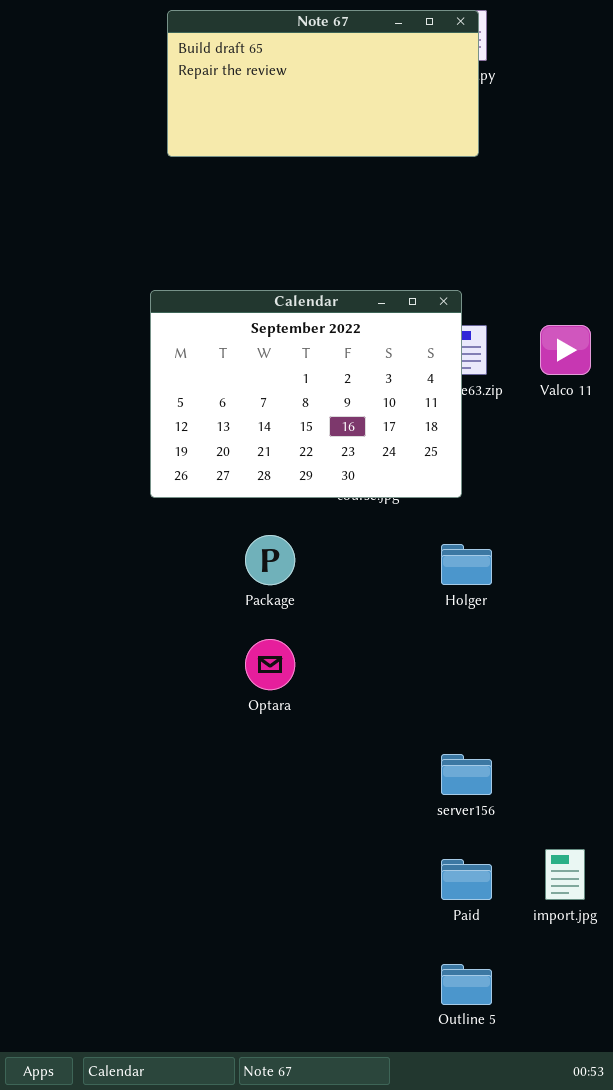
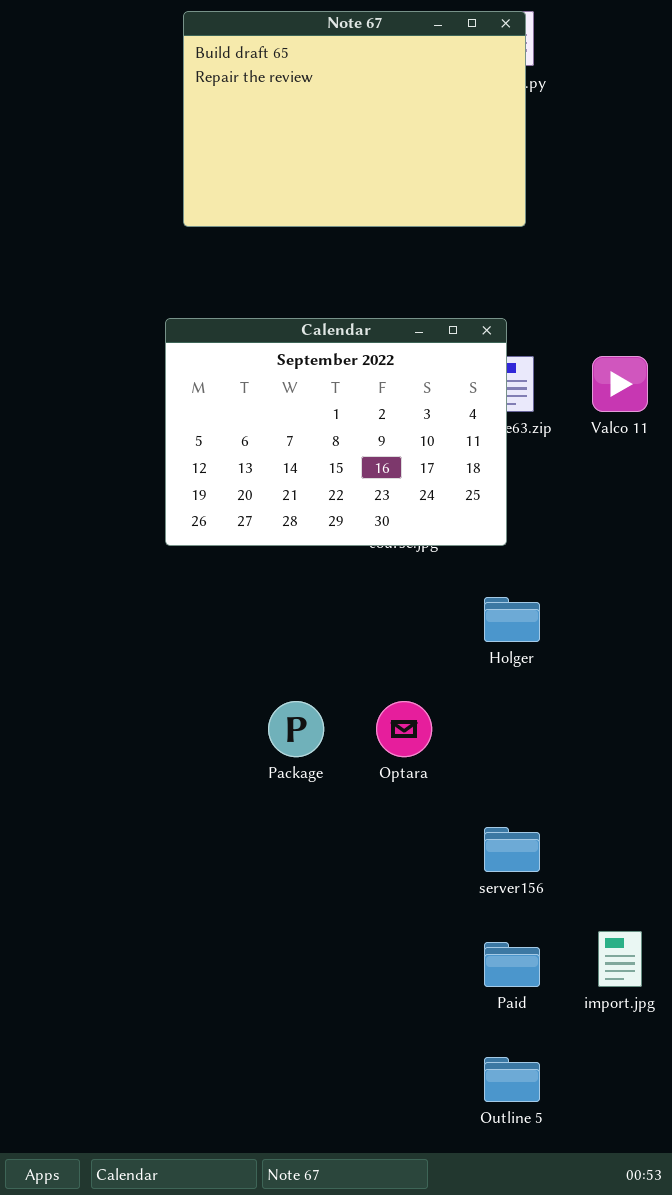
Note 67: [167,10,479,157] -> [183,11,526,227], resized
Package: [245,535,295,585] -> [268,701,324,757], moved
Optara: [245,639,295,690] -> [376,701,432,757], moved

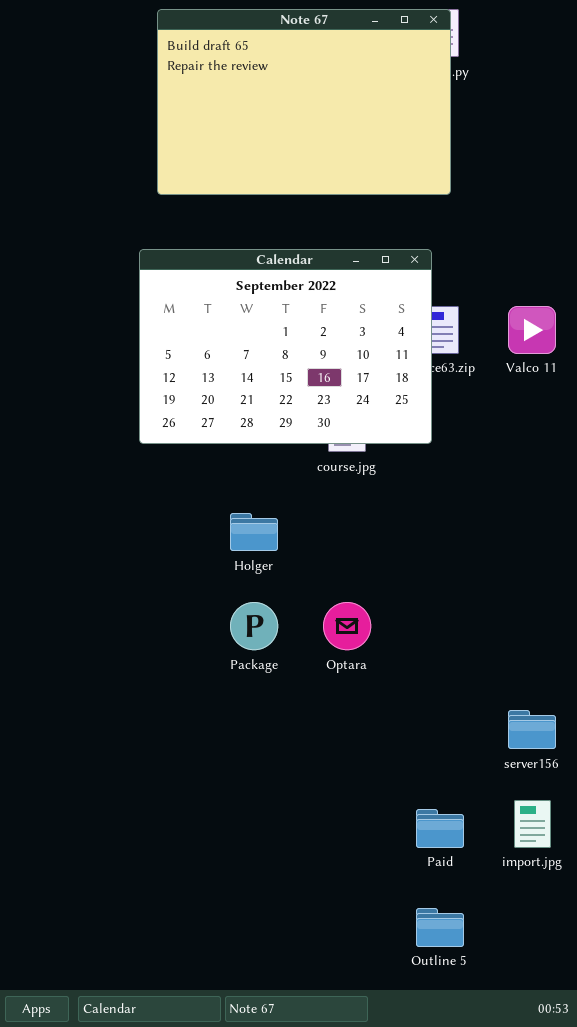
Calendar: [165,318,507,546] -> [139,249,432,444], moved
Holger: [484,597,540,642] -> [230,513,278,551], moved
server156: [484,827,540,872] -> [508,710,556,749], moved

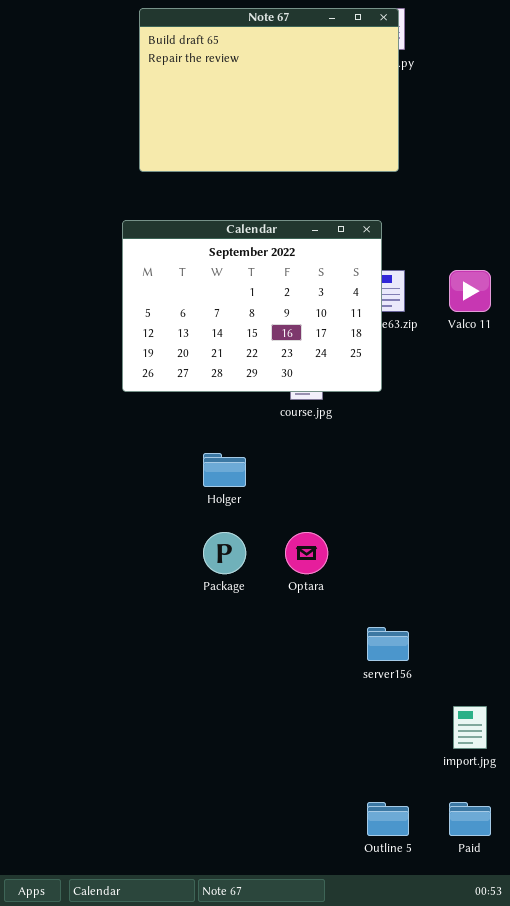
server156: [508,710,556,749] -> [367,627,409,661], moved
Paid: [416,809,464,848] -> [449,802,491,836], moved

